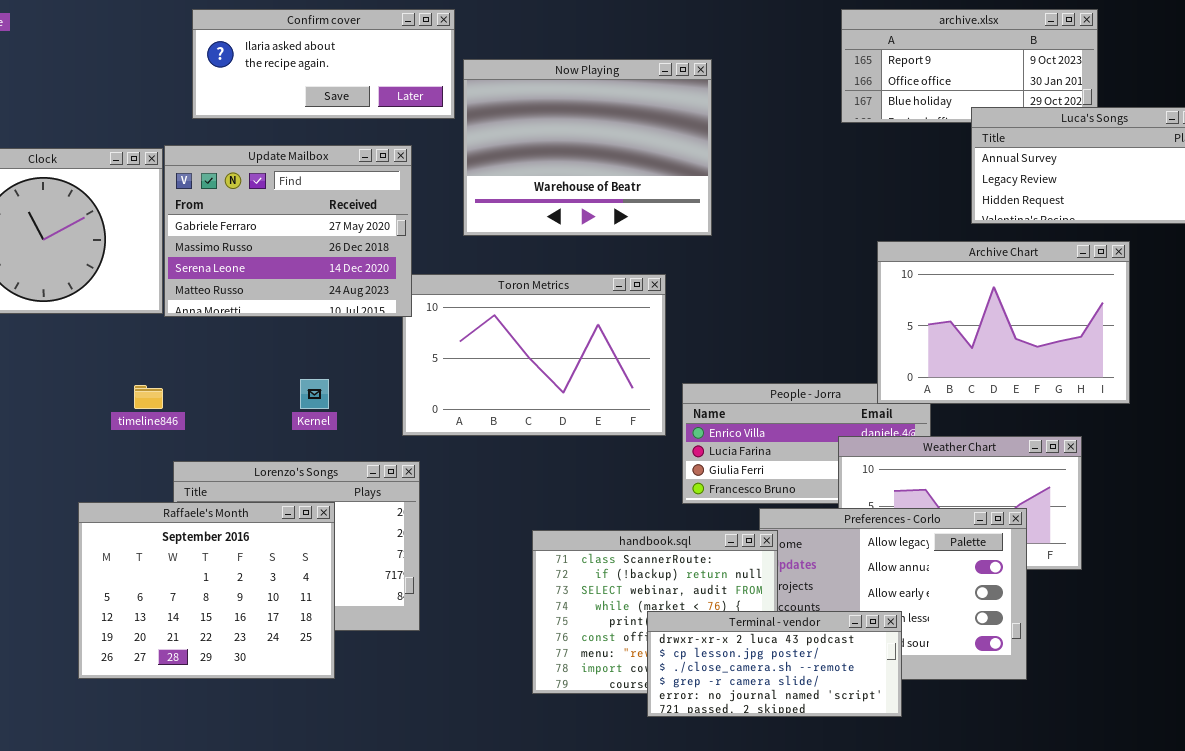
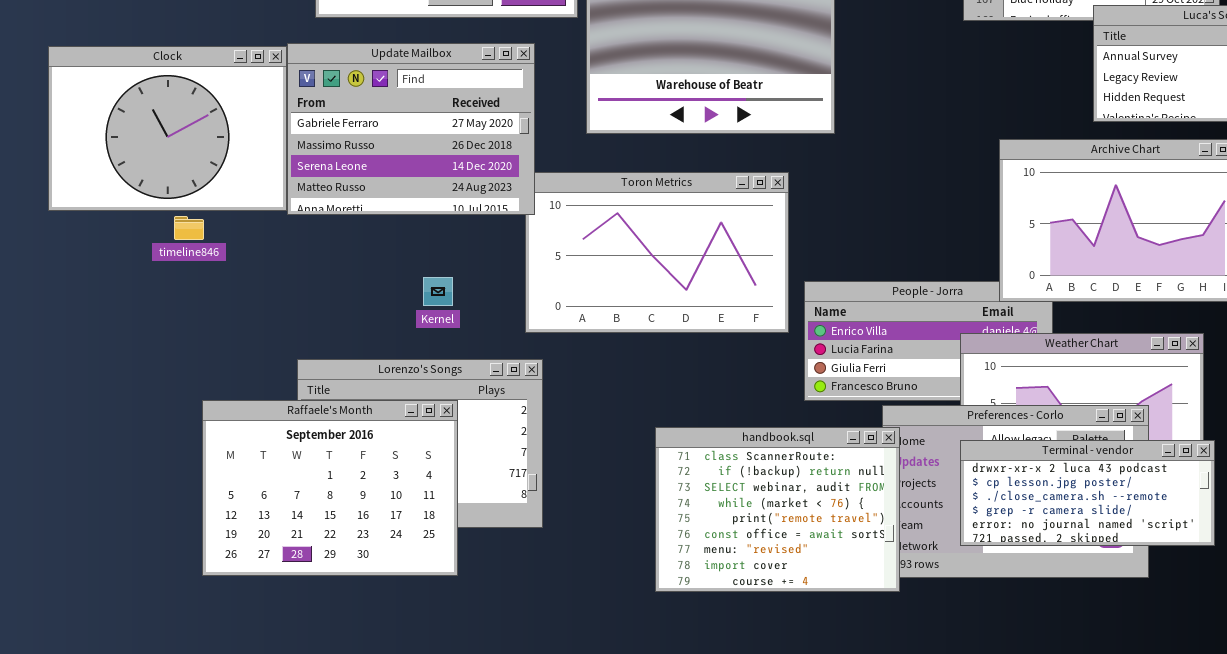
timeline846: [134,385,163,409] -> [174,216,204,240], moved
Terminal - vendor: [647,611,902,717] -> [960,440,1215,546], moved

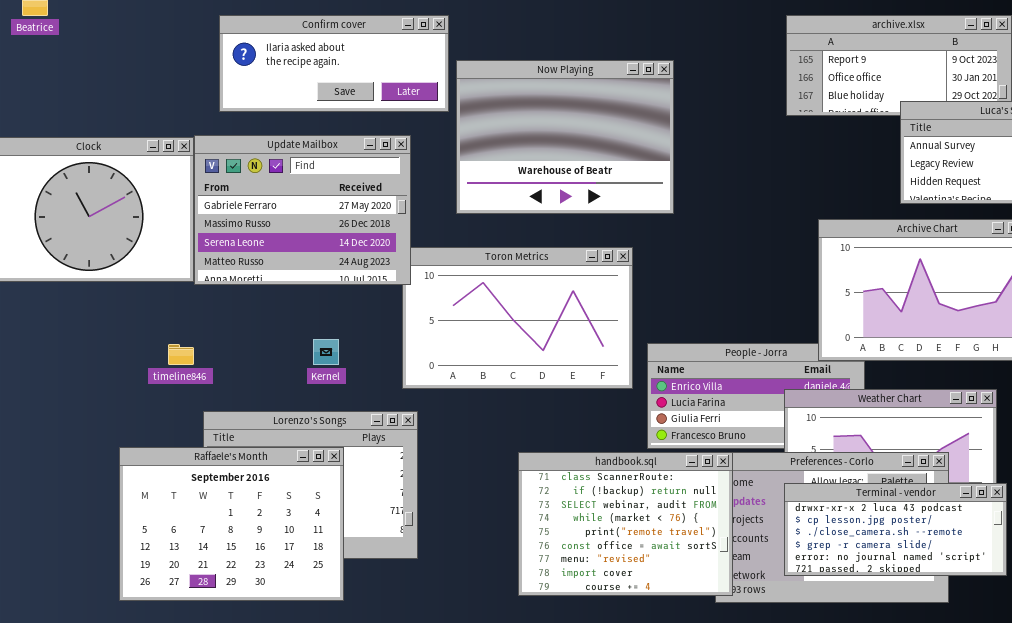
timeline846: [174,216,204,240] -> [168,344,194,365], moved
handbook.sql: [655,427,900,592] -> [518,452,733,596], moved

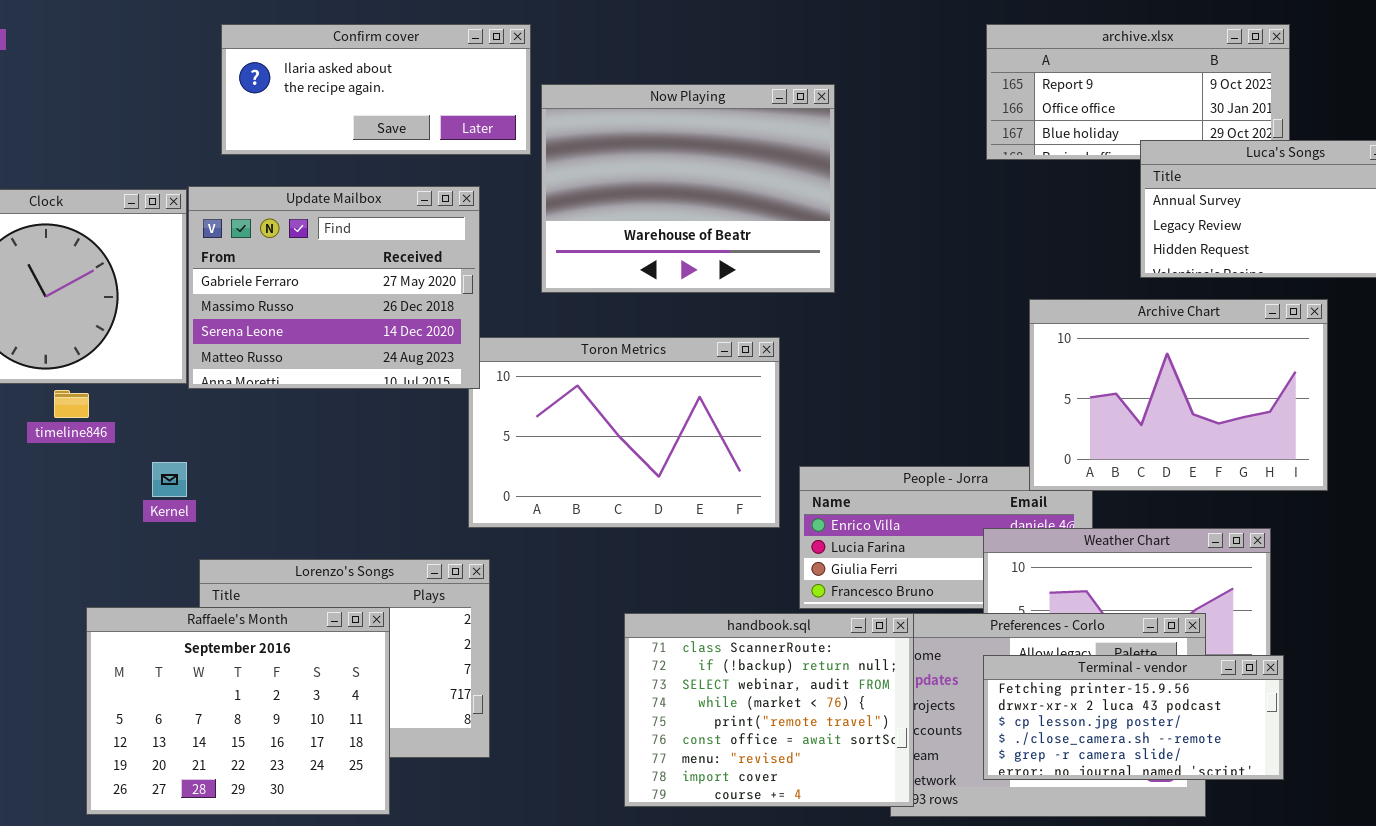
Kernel: [313,339,339,365] -> [152,462,187,497], moved
timeline846: [168,344,194,365] -> [54,390,89,418], moved
Terminal - vendor: [784,483,1007,576] -> [983,655,1284,780], scrolled up 1 row

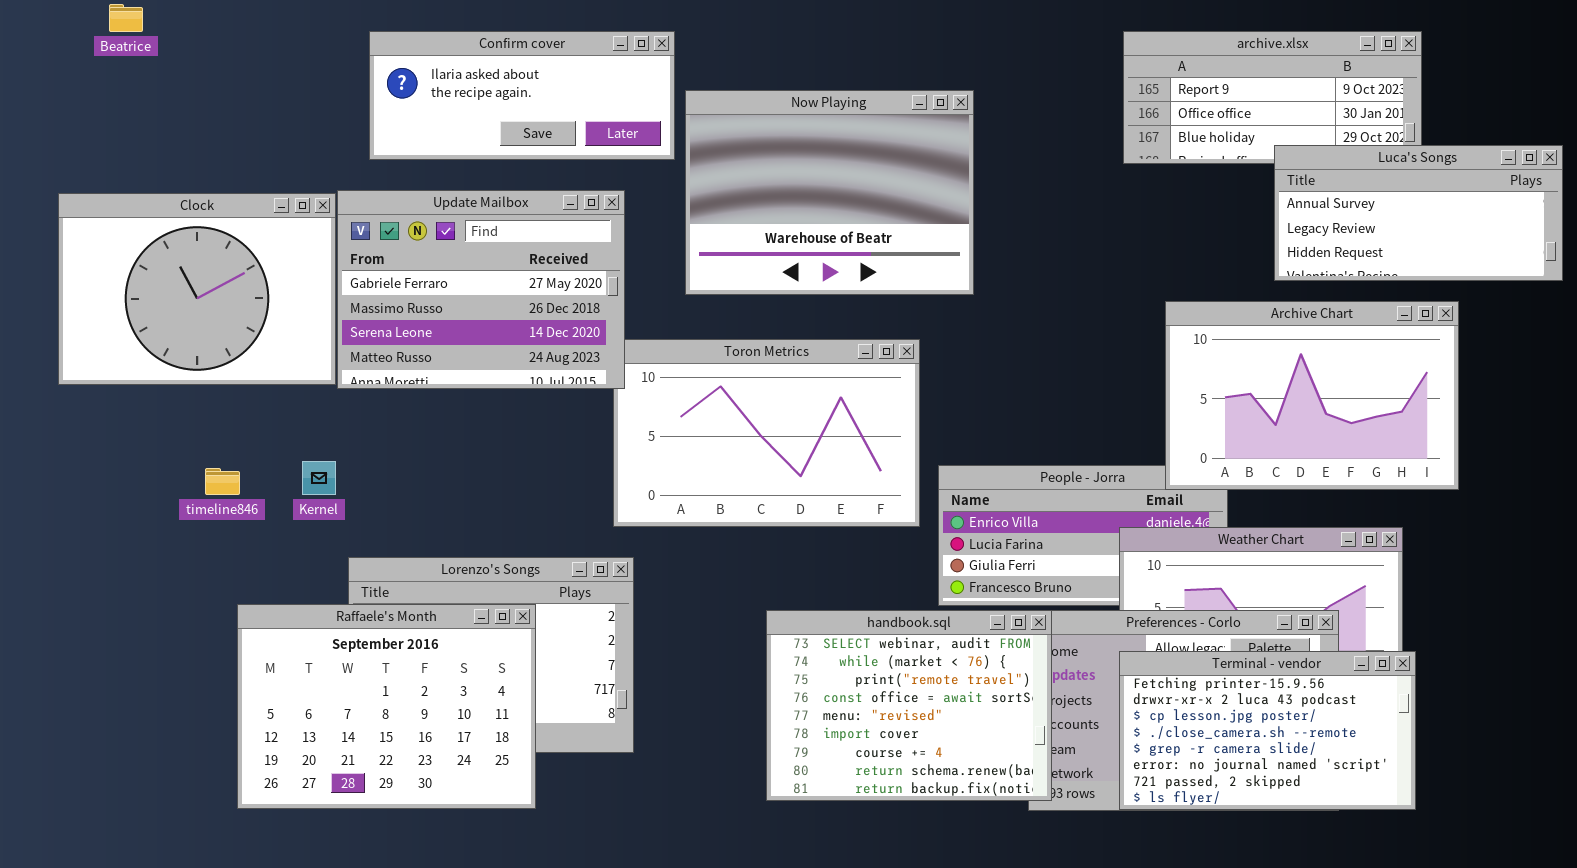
timeline846: [54,390,89,418] -> [205,468,240,495], moved
handbook.sql: [624,613,914,807] -> [766,610,1052,801], scrolled down 2 rows
Terminal - vendor: [983,655,1284,780] -> [1119,651,1416,810], resized

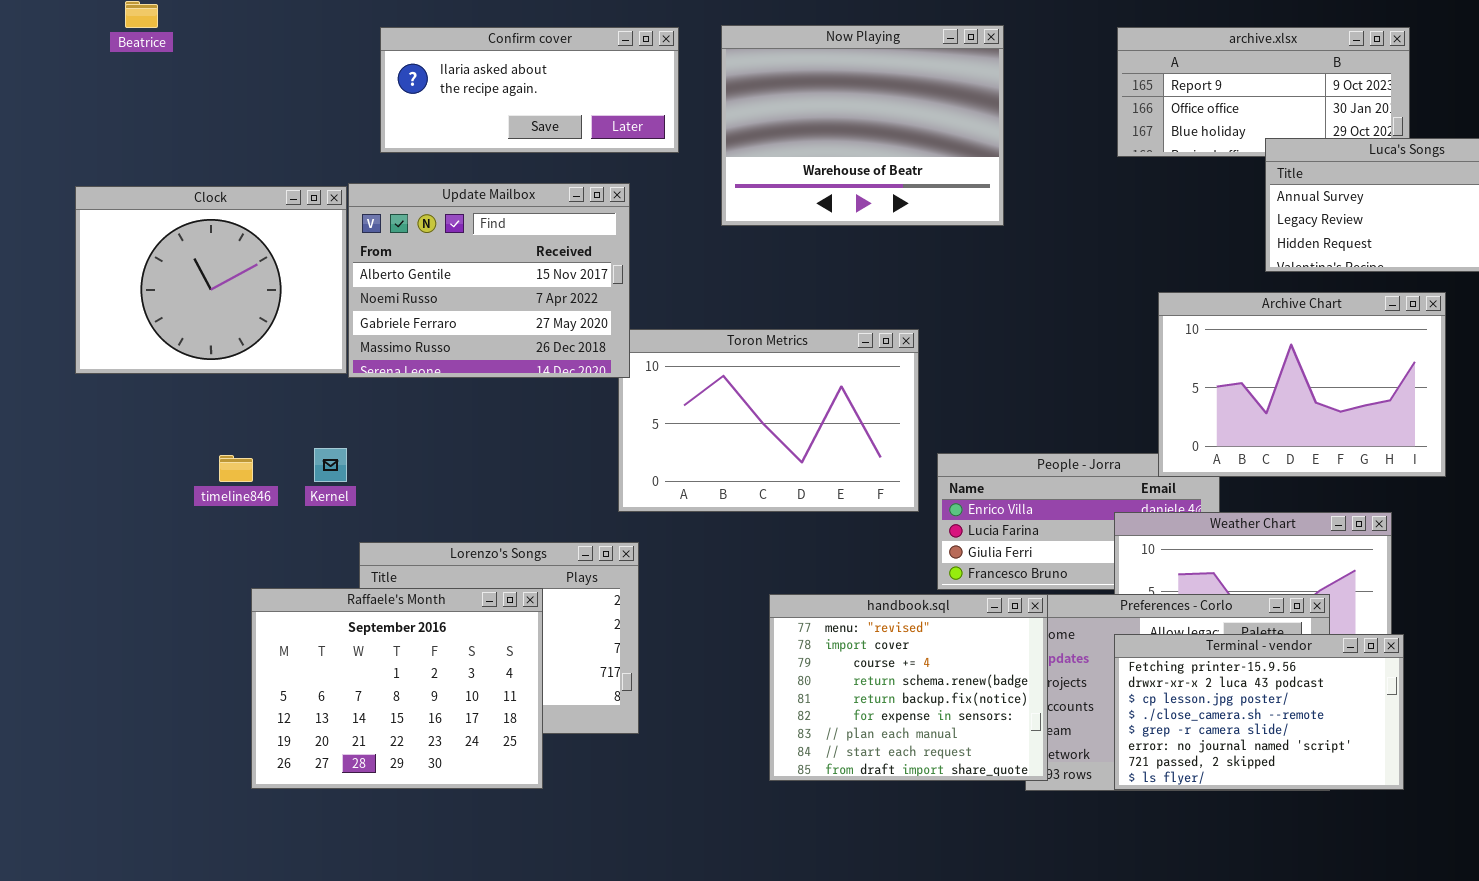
Now Playing: [685,90,974,295] -> [721,25,1004,226], moved
Update Mailbox: [337,190,625,389] -> [348,183,630,378], scrolled up 2 rows
handbook.sql: [766,610,1052,801] -> [769,594,1048,781], scrolled down 4 rows

